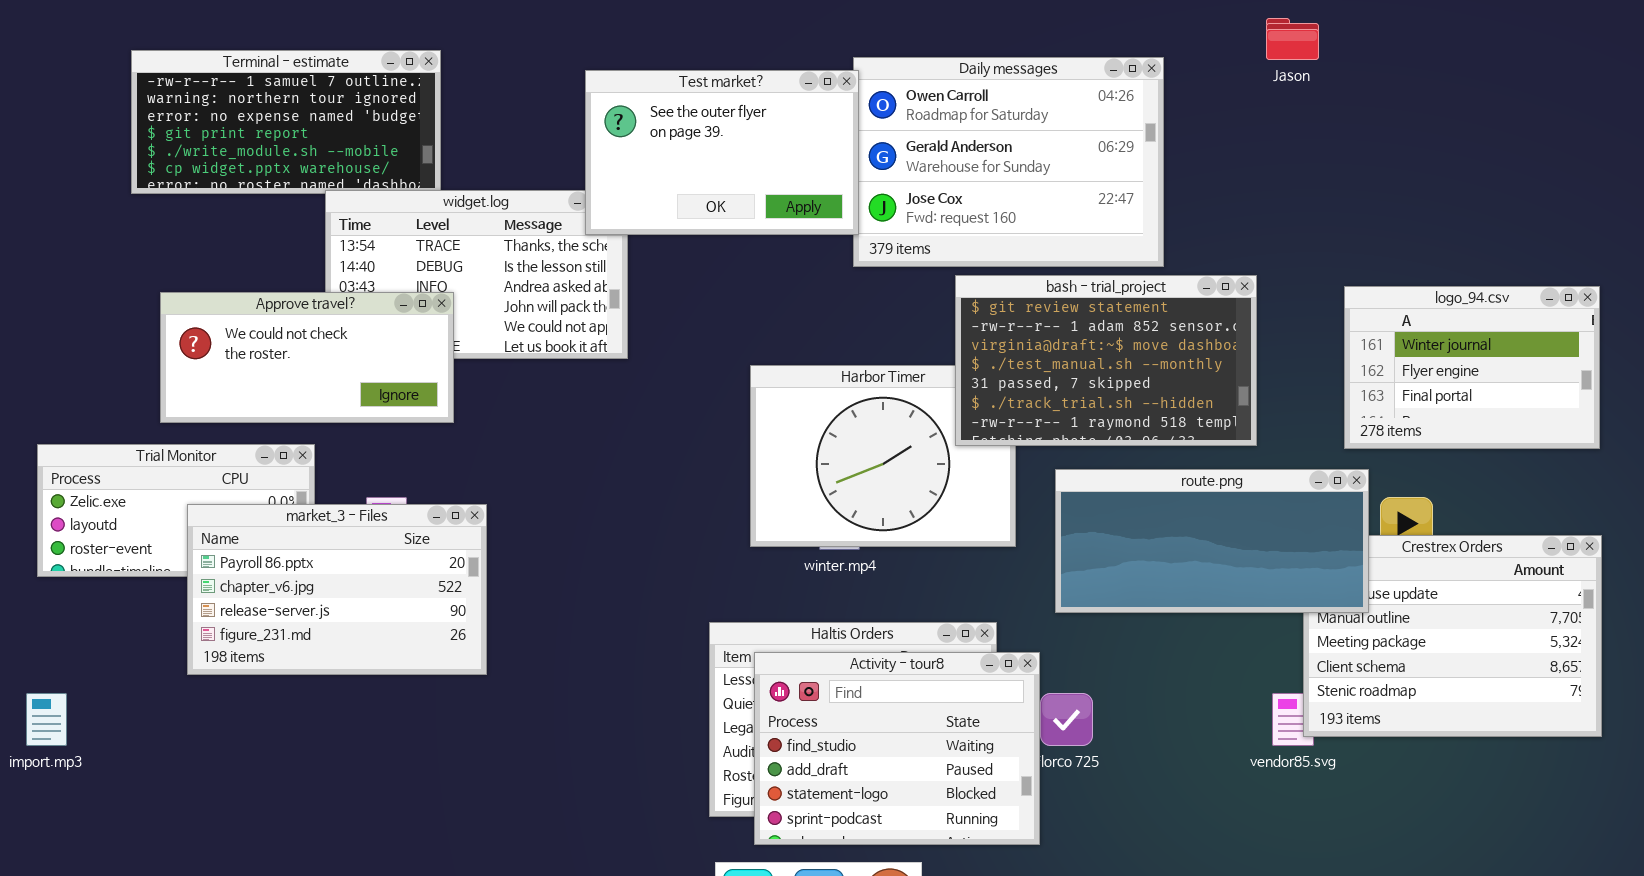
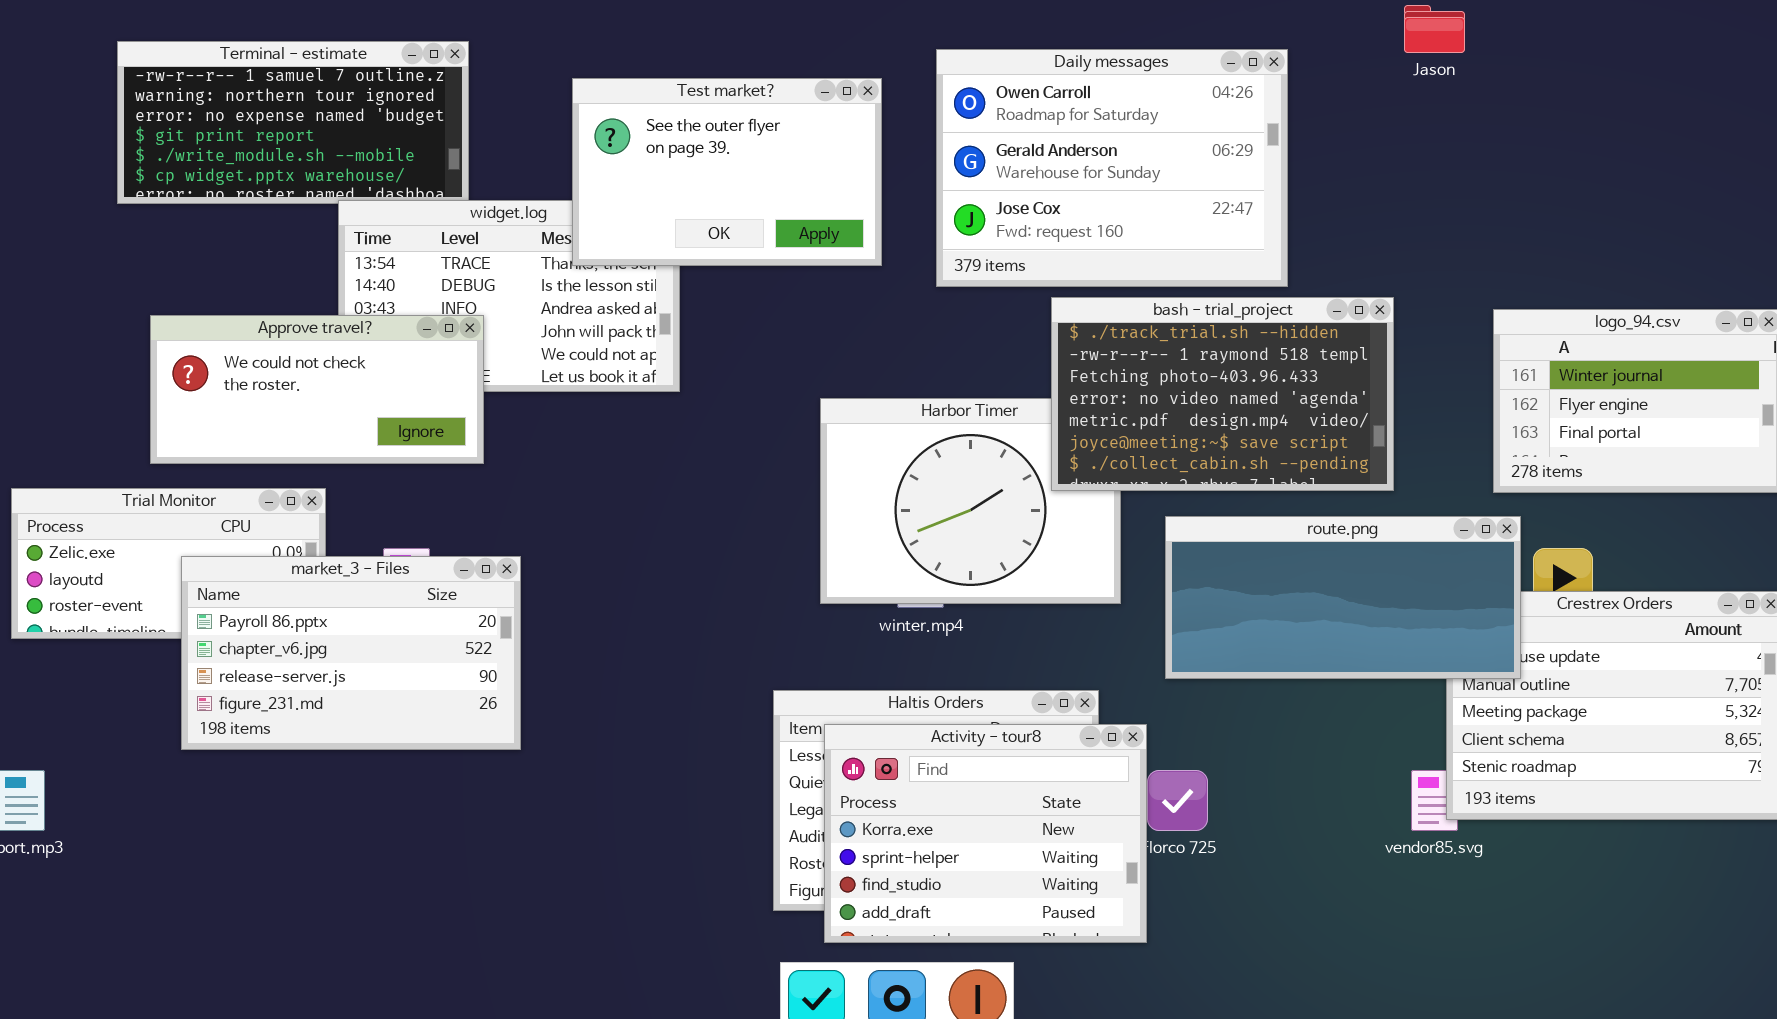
Test market?: [585,70,859,235] -> [572,78,882,266], moved
bash - trial_project: [955,275,1257,446] -> [1051,297,1394,491], scrolled down 5 rows
Activity - tour8: [754,652,1040,845] -> [824,724,1147,943], scrolled up 2 rows

